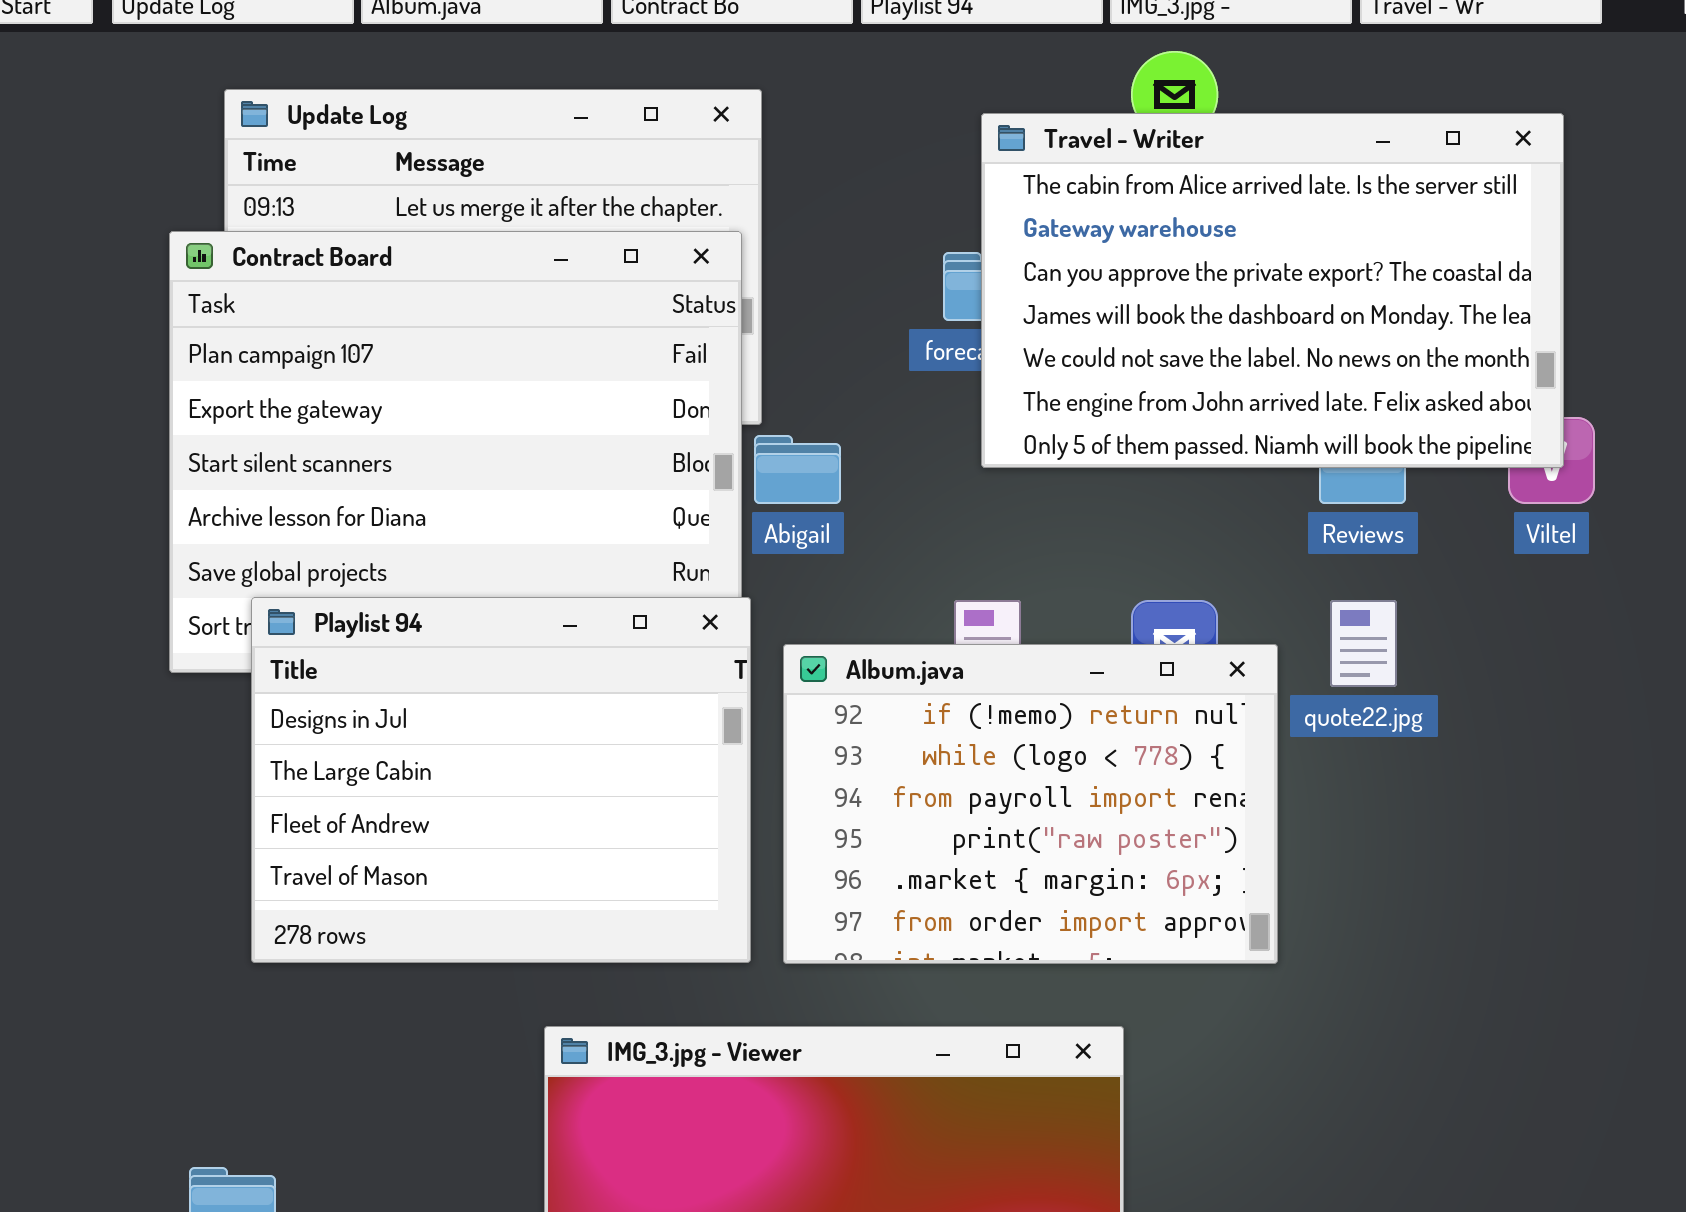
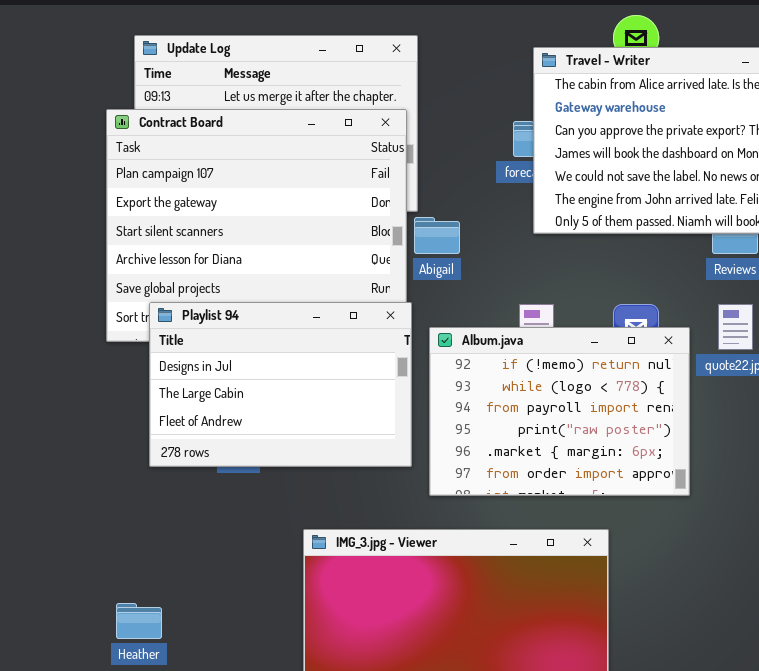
Playlist 94: [251,597,751,963] -> [149,302,412,467], resized

